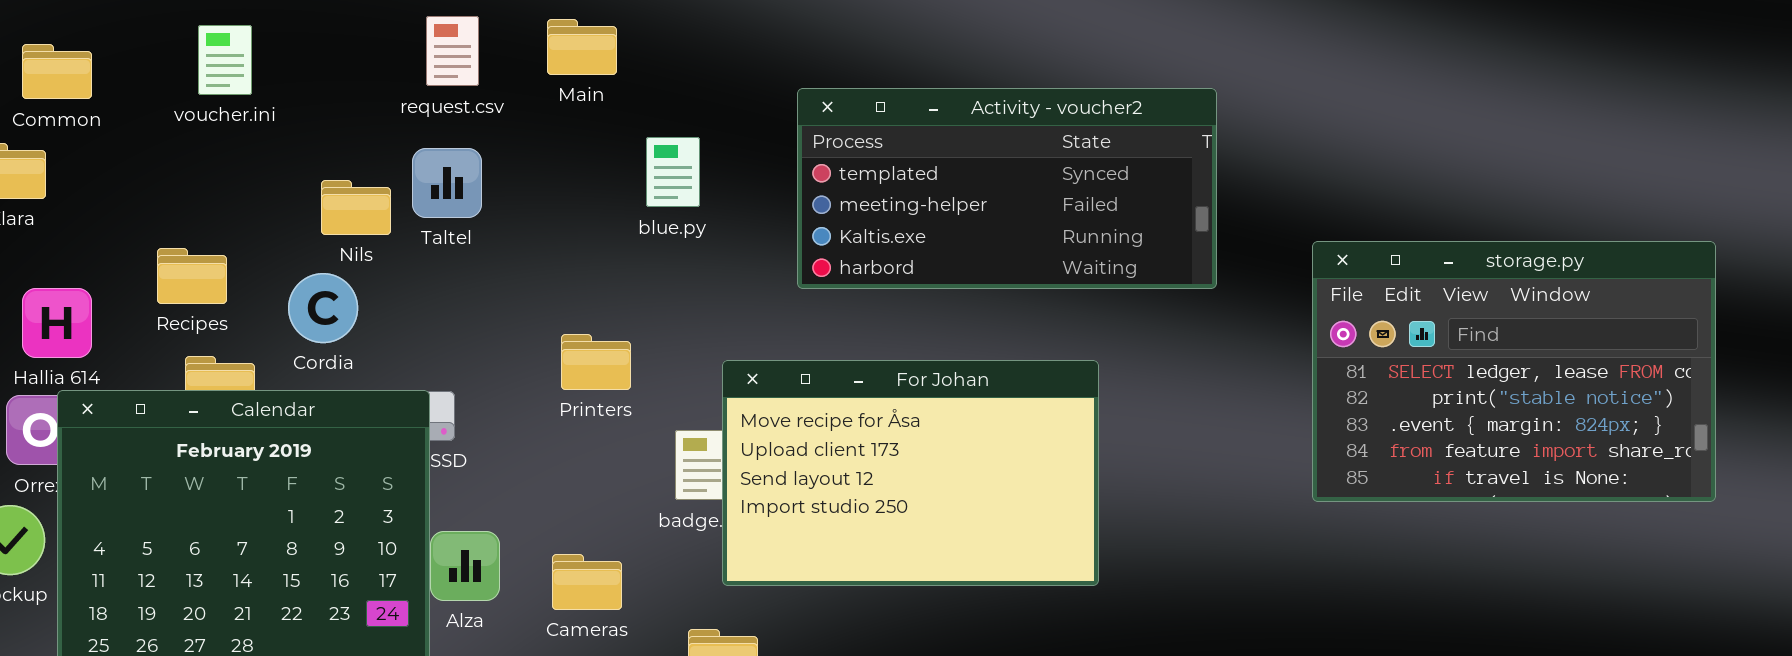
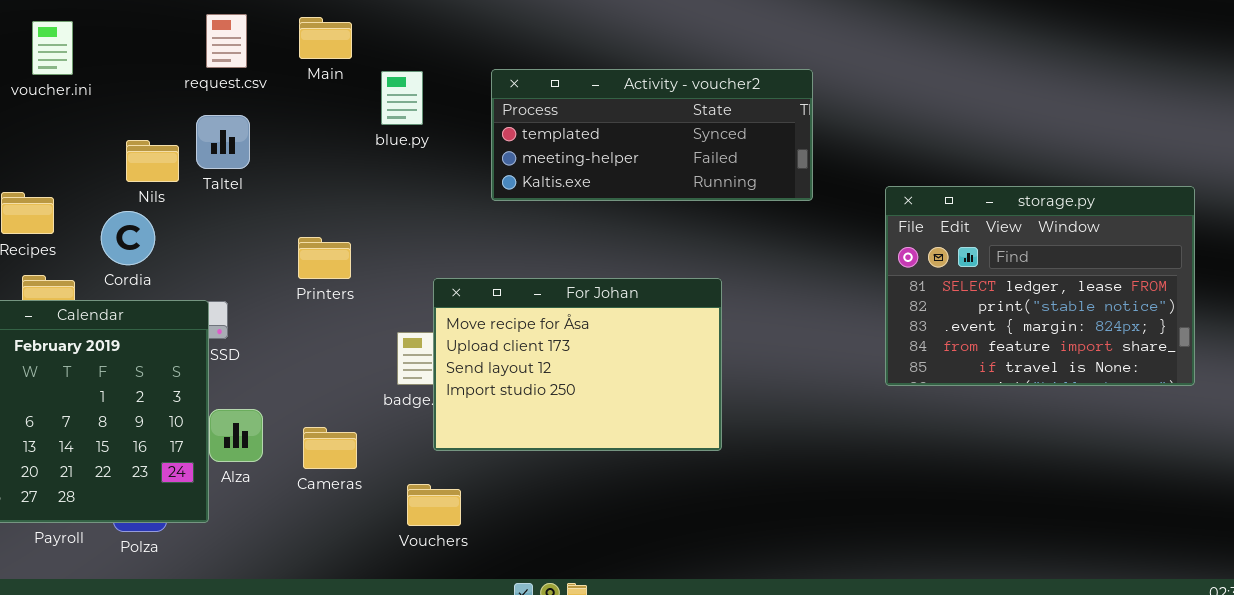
Activity - voucher2: [797,88,1217,289] -> [491,69,813,201], resized
blue.py: [646,137,700,207] -> [381,71,423,125], moved
Printers: [561,334,631,390] -> [298,237,351,279], moved

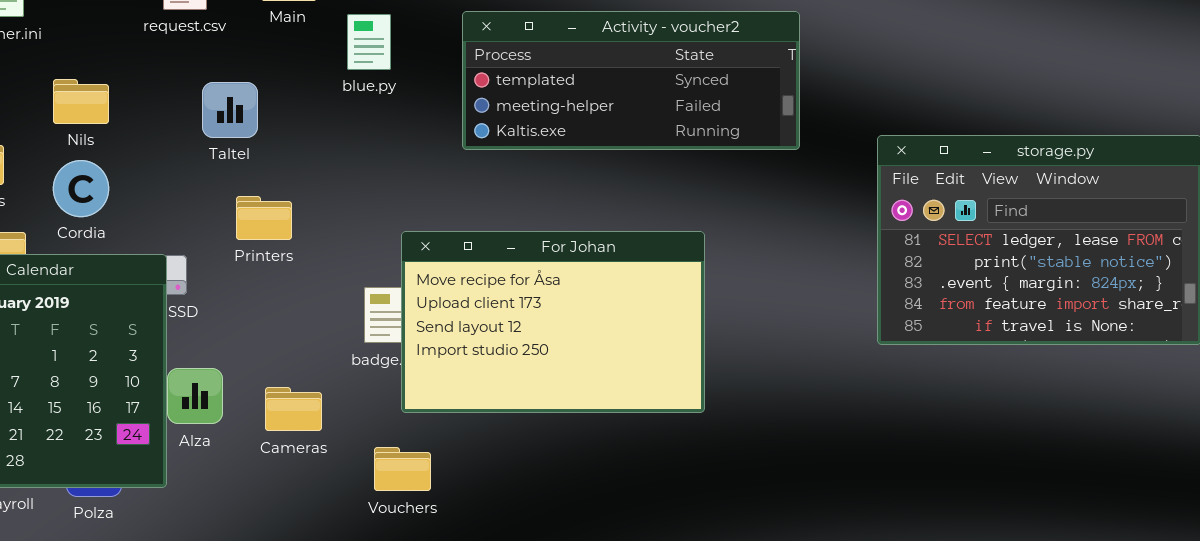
Taltel: [196,115,250,169] -> [202,82,258,138], moved
Nils: [126,140,179,182] -> [53,79,109,124], moved
Printers: [298,237,351,279] -> [236,196,292,240], moved

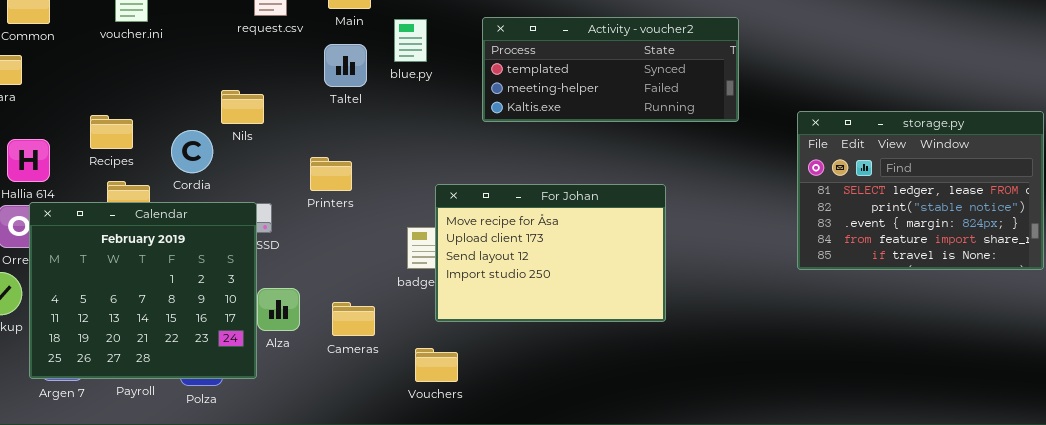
Nils: [53,79,109,124] -> [221,90,264,124], moved
Taltel: [202,82,258,138] -> [324,44,367,87], moved

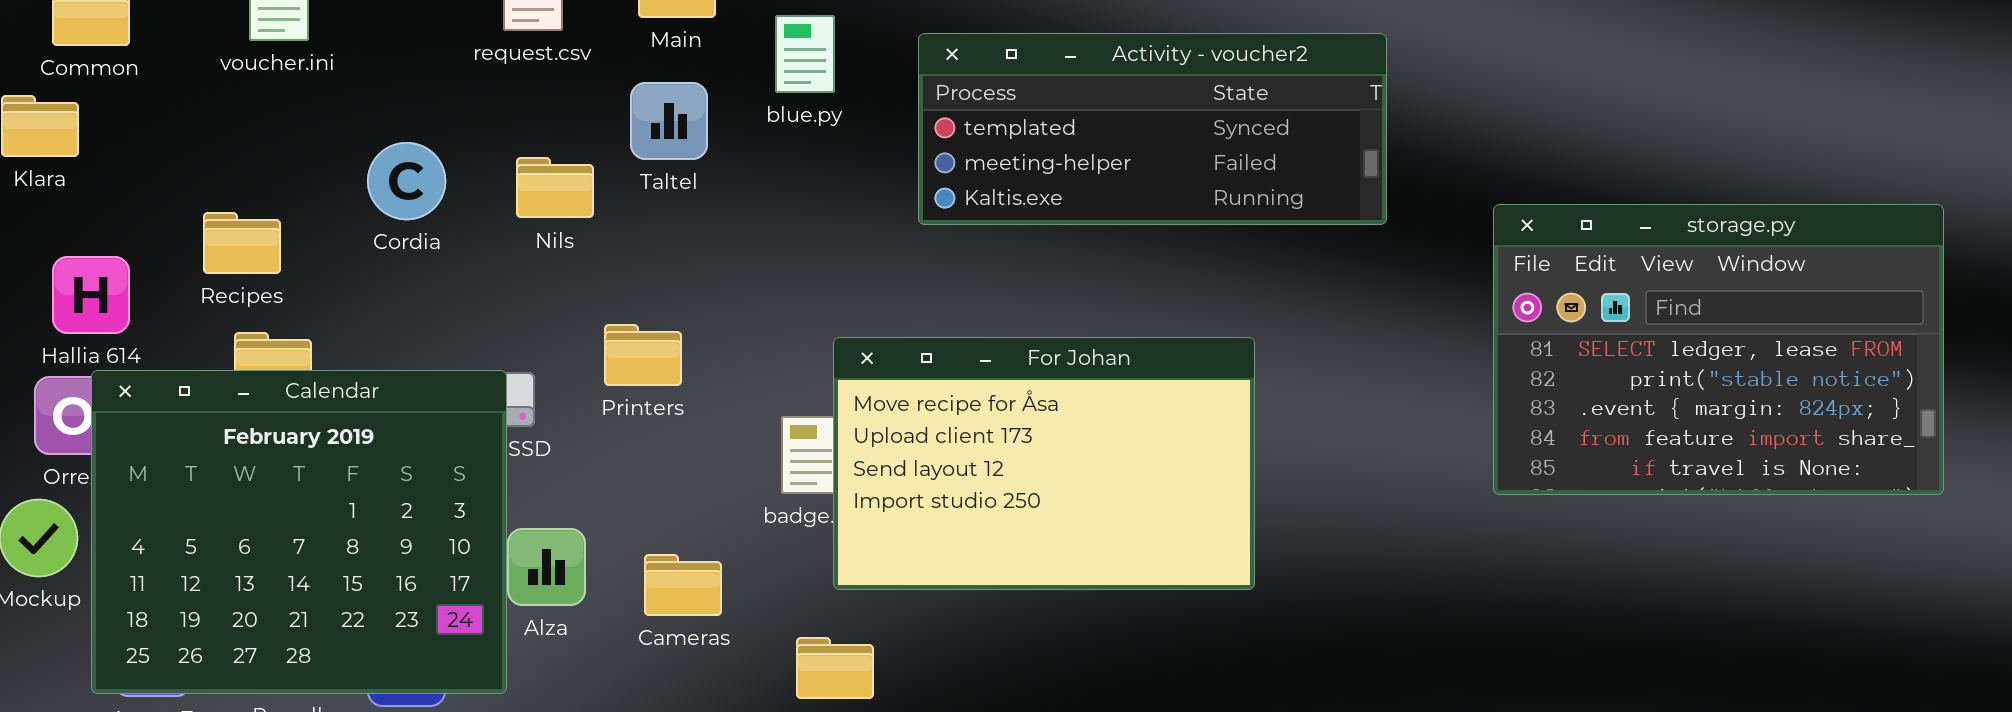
blue.py: [394,19,427,62] -> [775,15,835,93], moved
Nils: [221,90,264,124] -> [516,157,594,218], moved
Cordia: [171,130,213,173] -> [367,142,446,220], moved
Printers: [310,157,352,191] -> [604,324,682,386], moved

